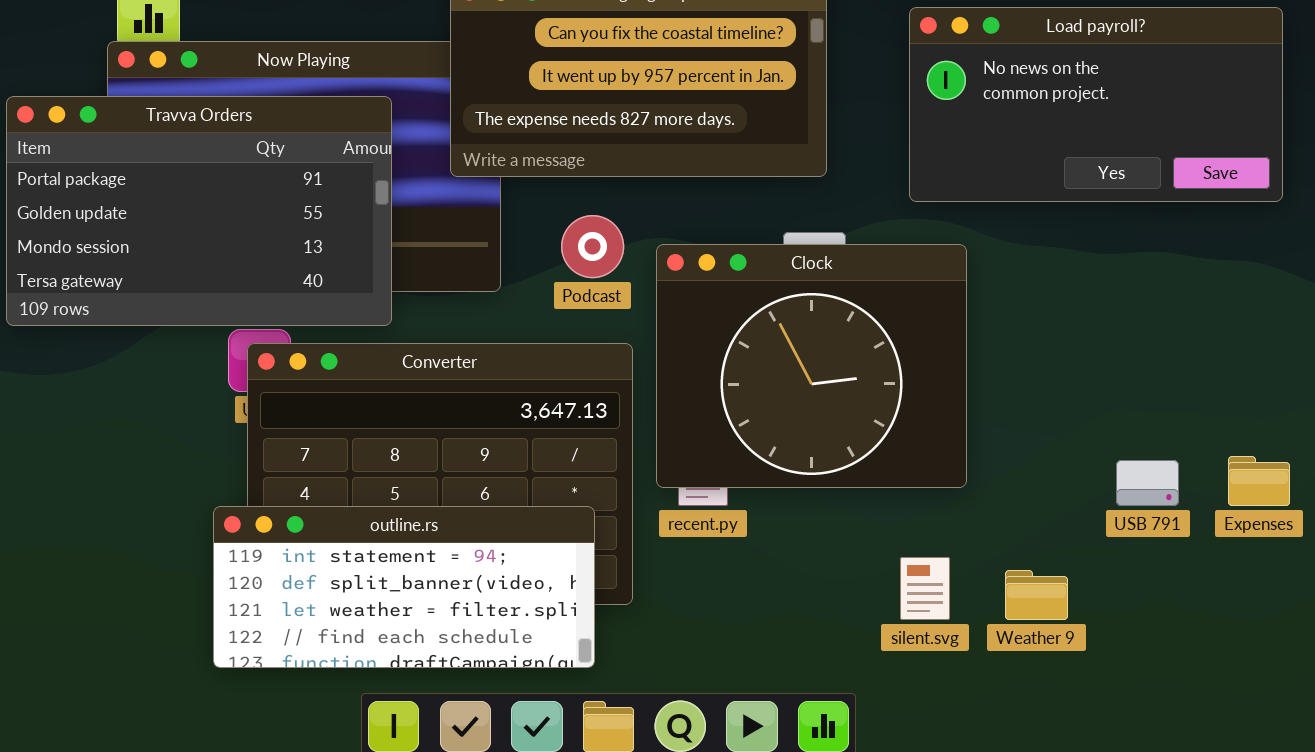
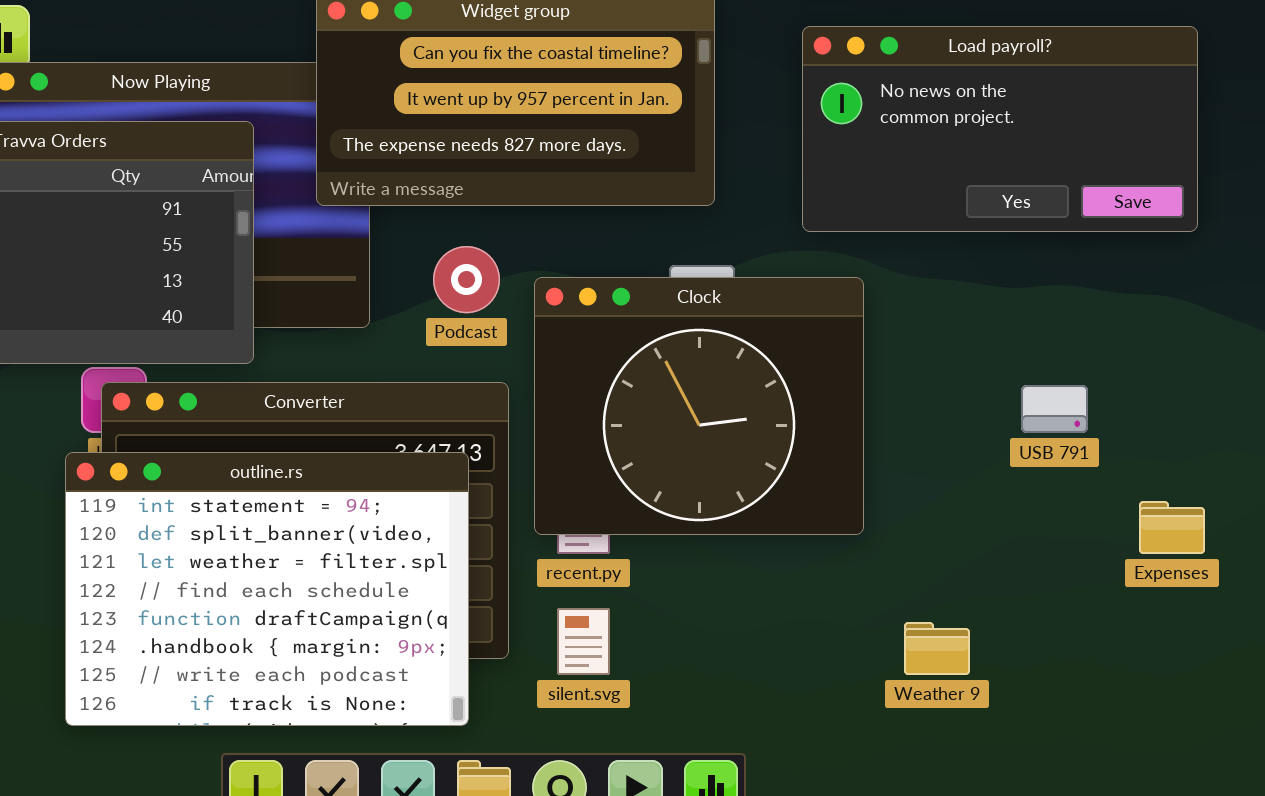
USB 791: [1116,460,1179,506] -> [1021,385,1088,433], moved
outline.rs: [213,506,595,668] -> [65,452,469,726], resized
silent.svg: [900,557,950,620] -> [557,608,610,675], moved

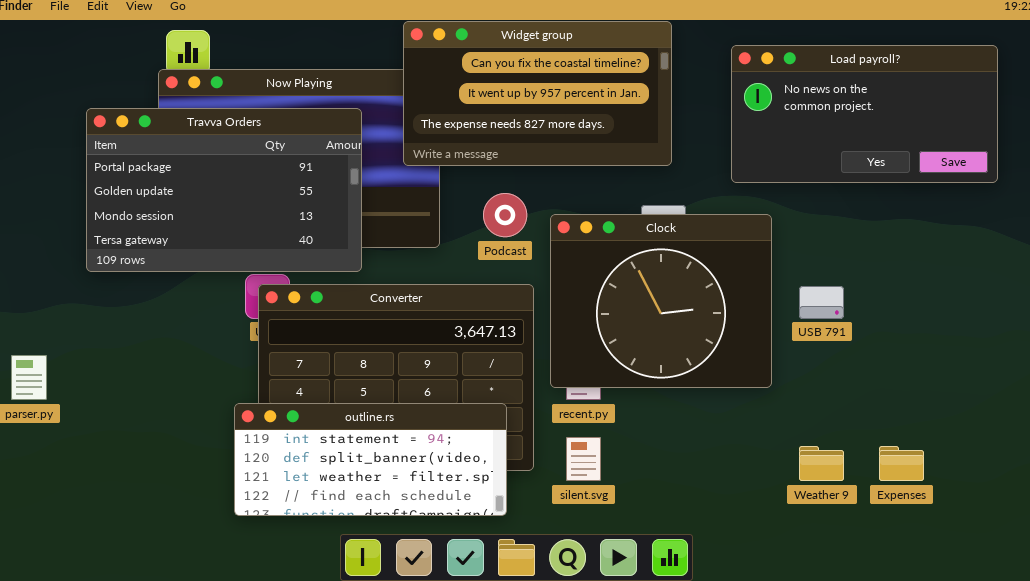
USB 791: [1021,385,1088,433] -> [799,286,844,319], moved
outline.rs: [65,452,469,726] -> [234,403,507,516], resized
Expenses: [1139,501,1205,554] -> [879,446,924,481], moved

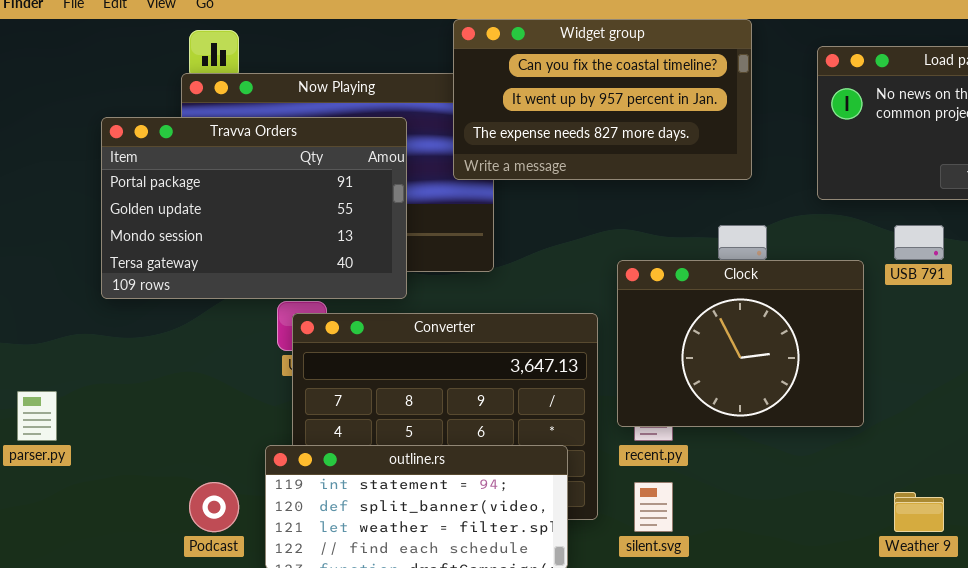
Podcast: [483,193,527,237] -> [189,482,239,532], moved
Clock: [550,214,772,388] -> [617,260,864,427], resized
USB 791: [799,286,844,319] -> [894,225,944,260], moved

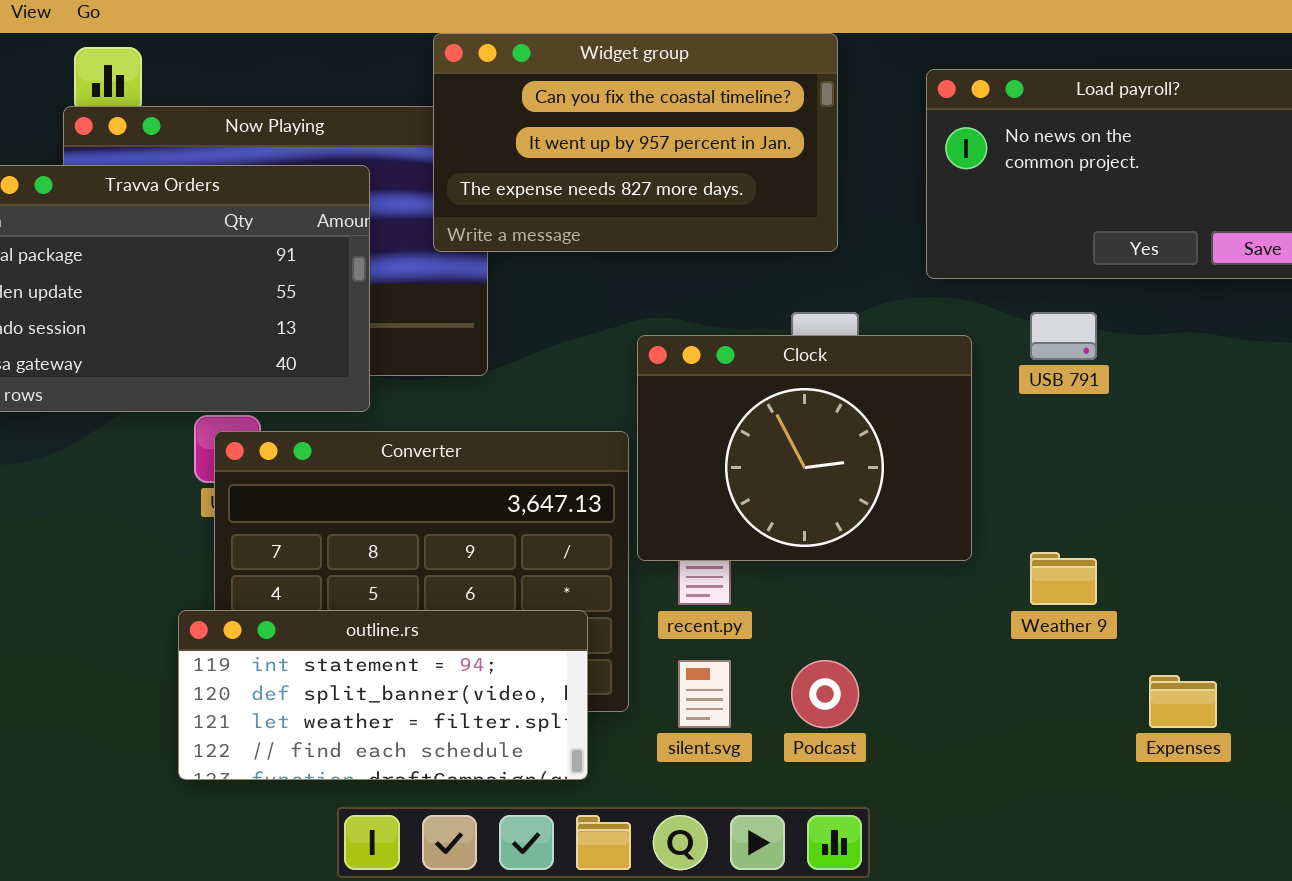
Clock: [617,260,864,427] -> [637,335,972,561], moved
Podcast: [189,482,239,532] -> [791,660,859,728], moved
Weather 9: [894,492,944,532] -> [1030,552,1097,605], moved

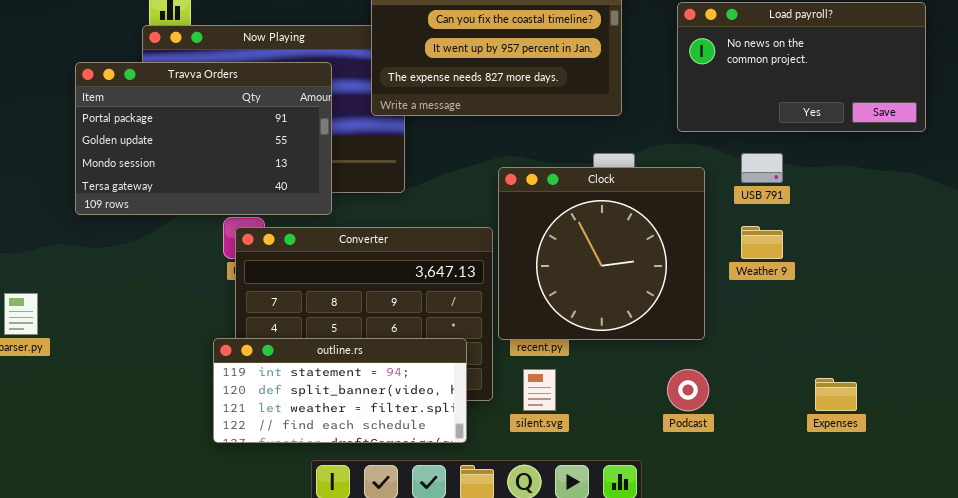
Clock: [637,335,972,561] -> [498,167,705,340], resized
Weather 9: [1030,552,1097,605] -> [741,226,783,259], moved
Podcast: [791,660,859,728] -> [667,369,709,411], moved

